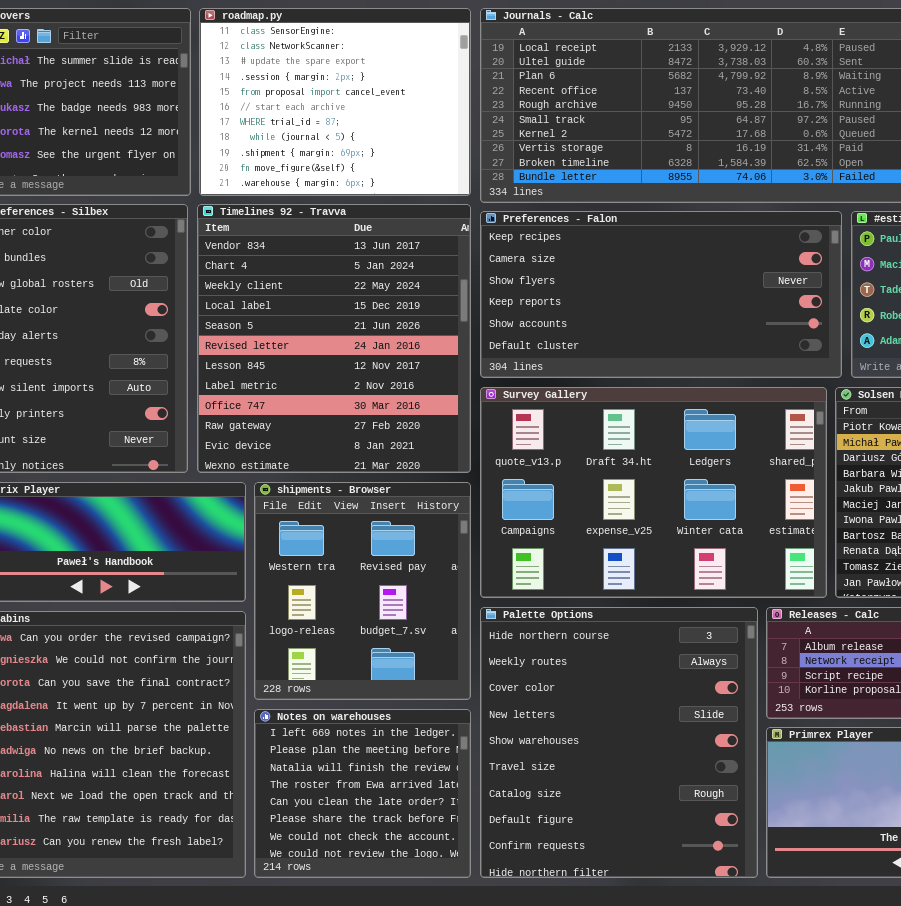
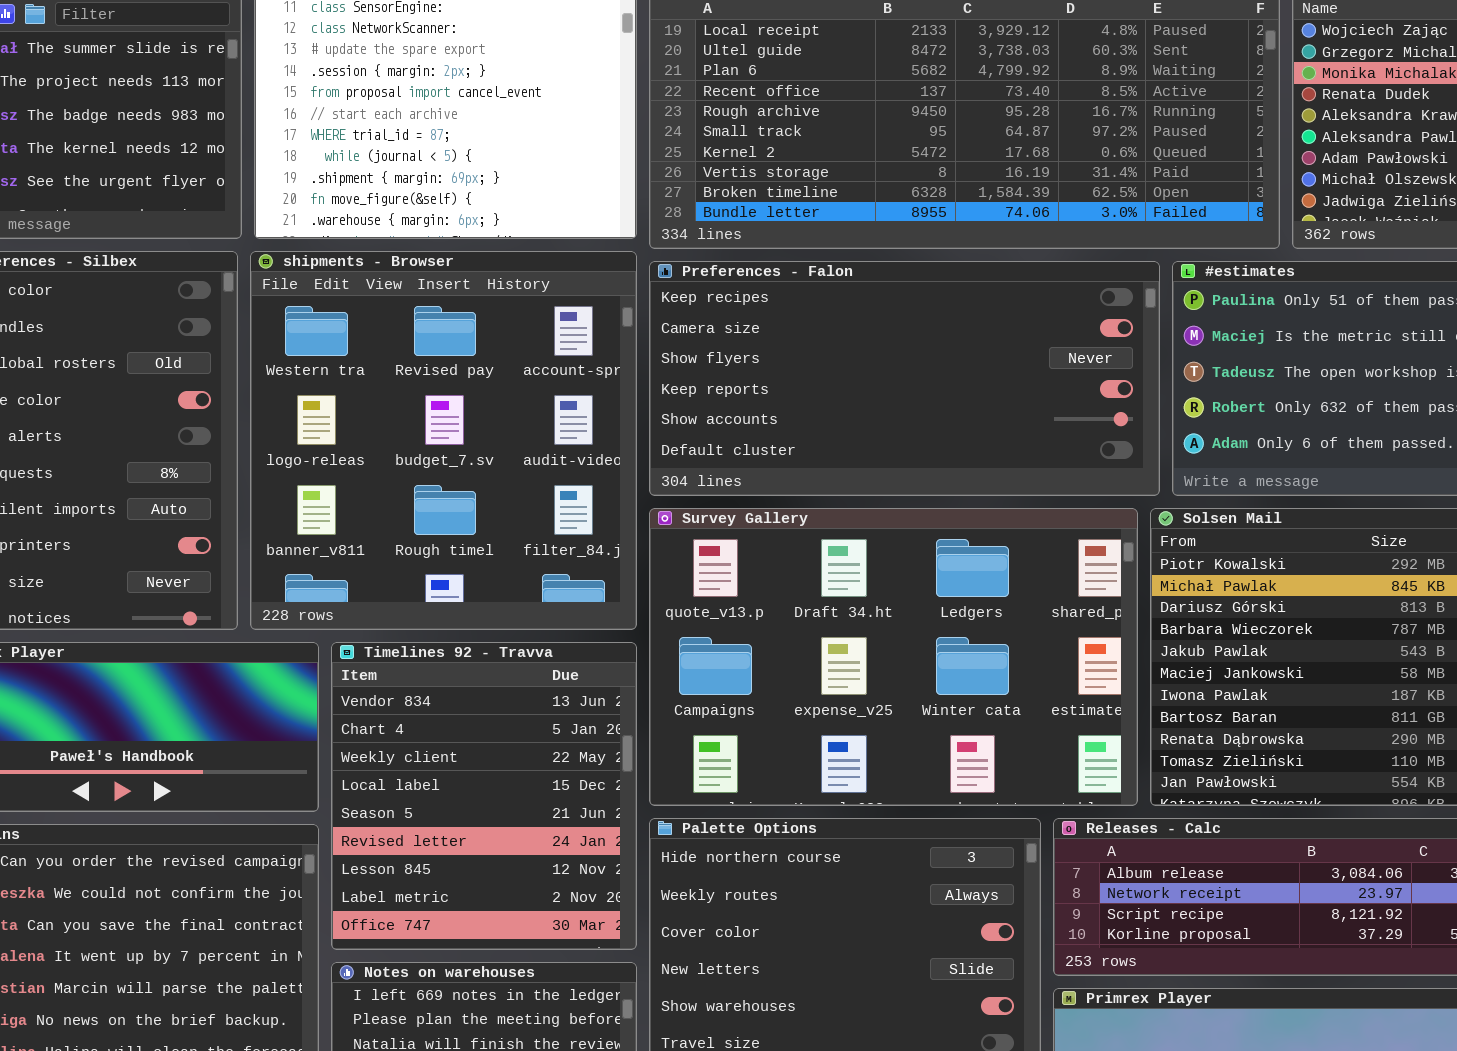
Timelines 92 - Travva: [197,204,471,473] -> [331,642,637,950], moved, resized
shipments - Browser: [254,482,471,700] -> [250,251,637,630], moved, resized

